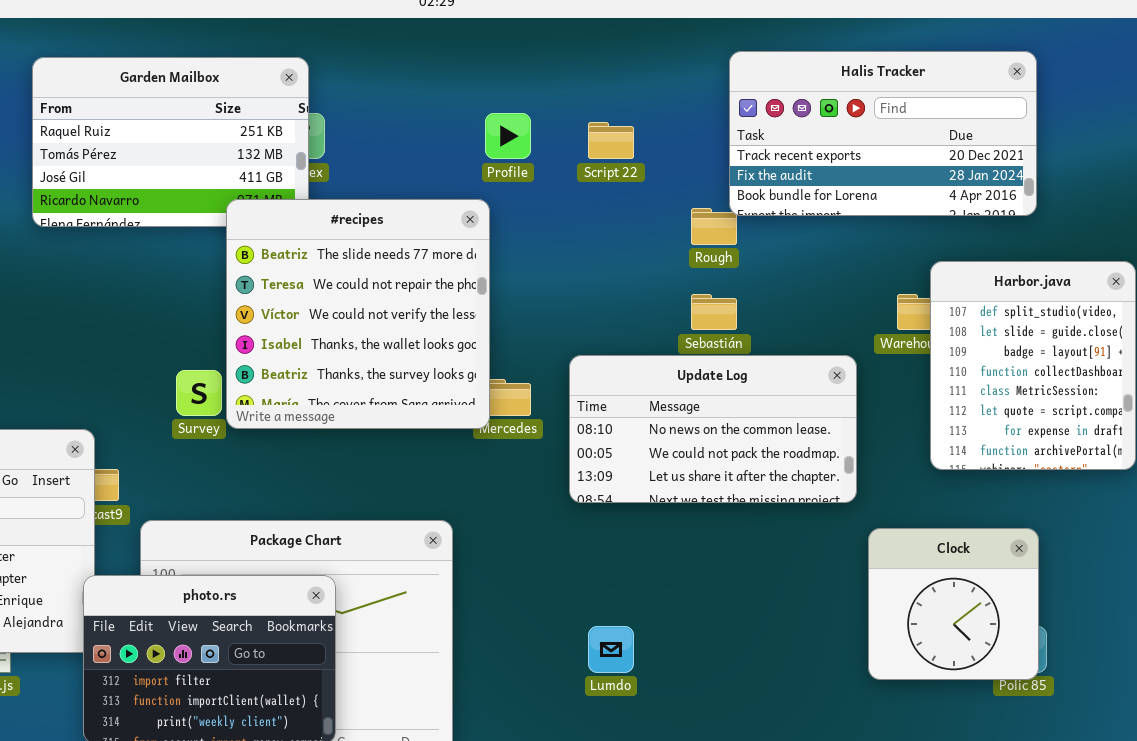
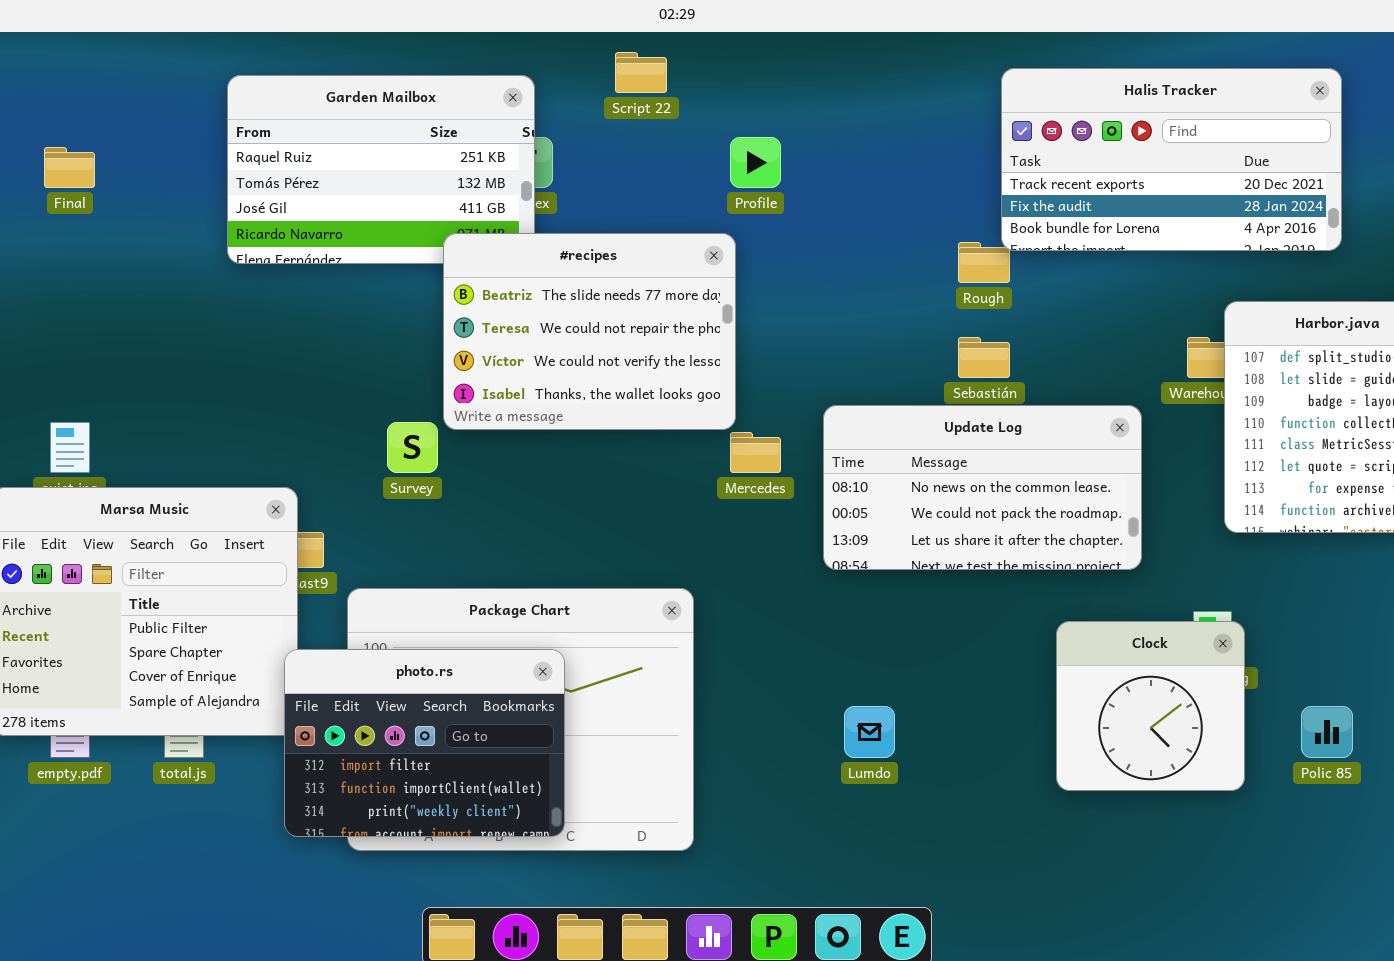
Script 22: [588,122,634,159] -> [615,52,667,93], moved
#recipes: [226,199,490,429] -> [443,233,736,430], resized
Clock: [868,528,1039,680] -> [1056,621,1245,791], moved

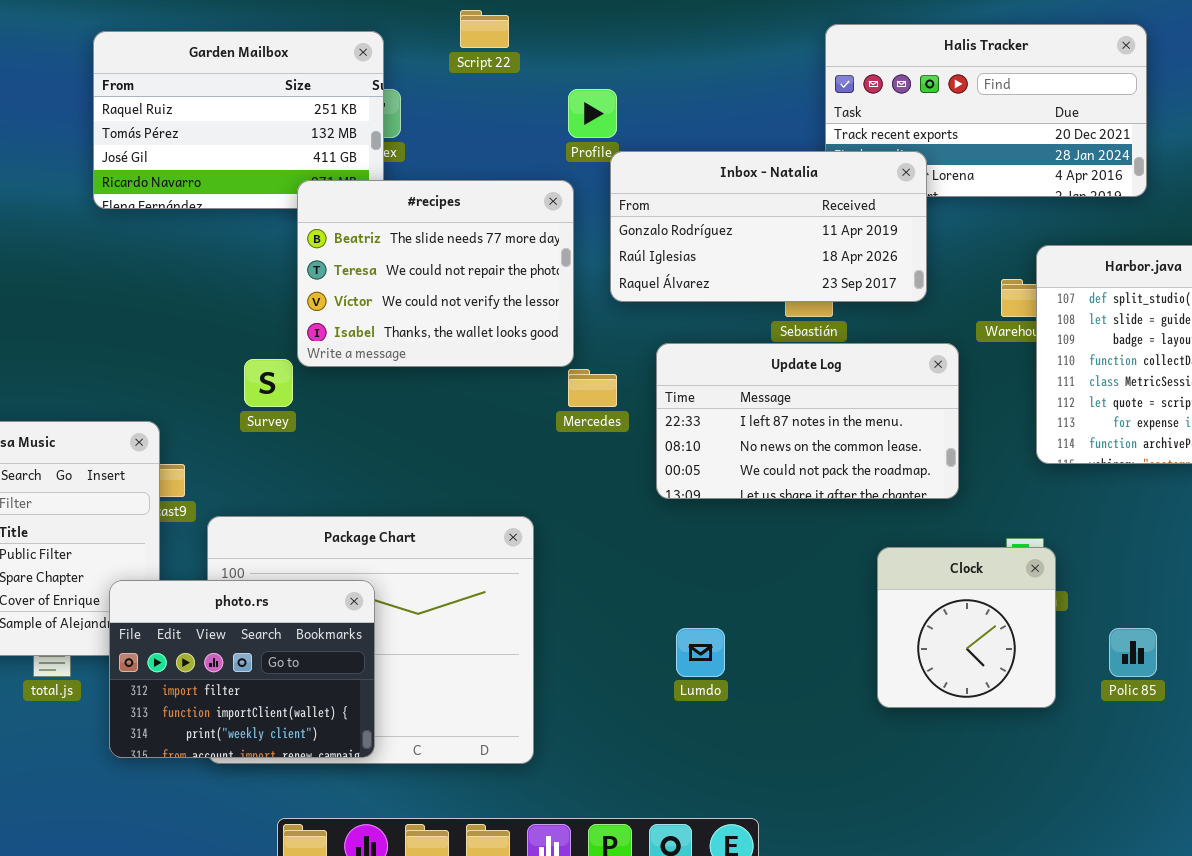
Inbox - Natalia: none -> [610,151,927,302], opened
Update Log: [823,405,1142,570] -> [656,343,959,499], scrolled up 1 row
photo.rs: [284,649,565,837] -> [109,580,375,758], moved

